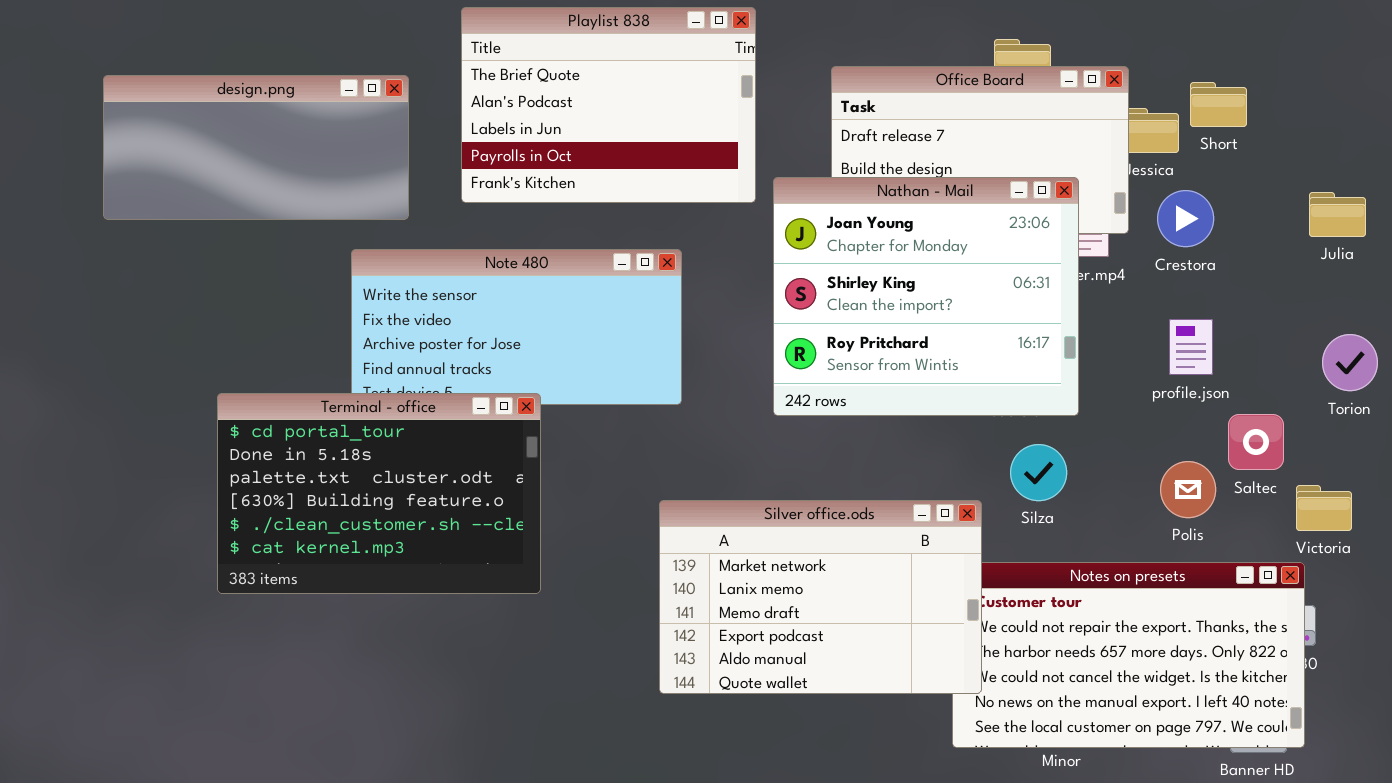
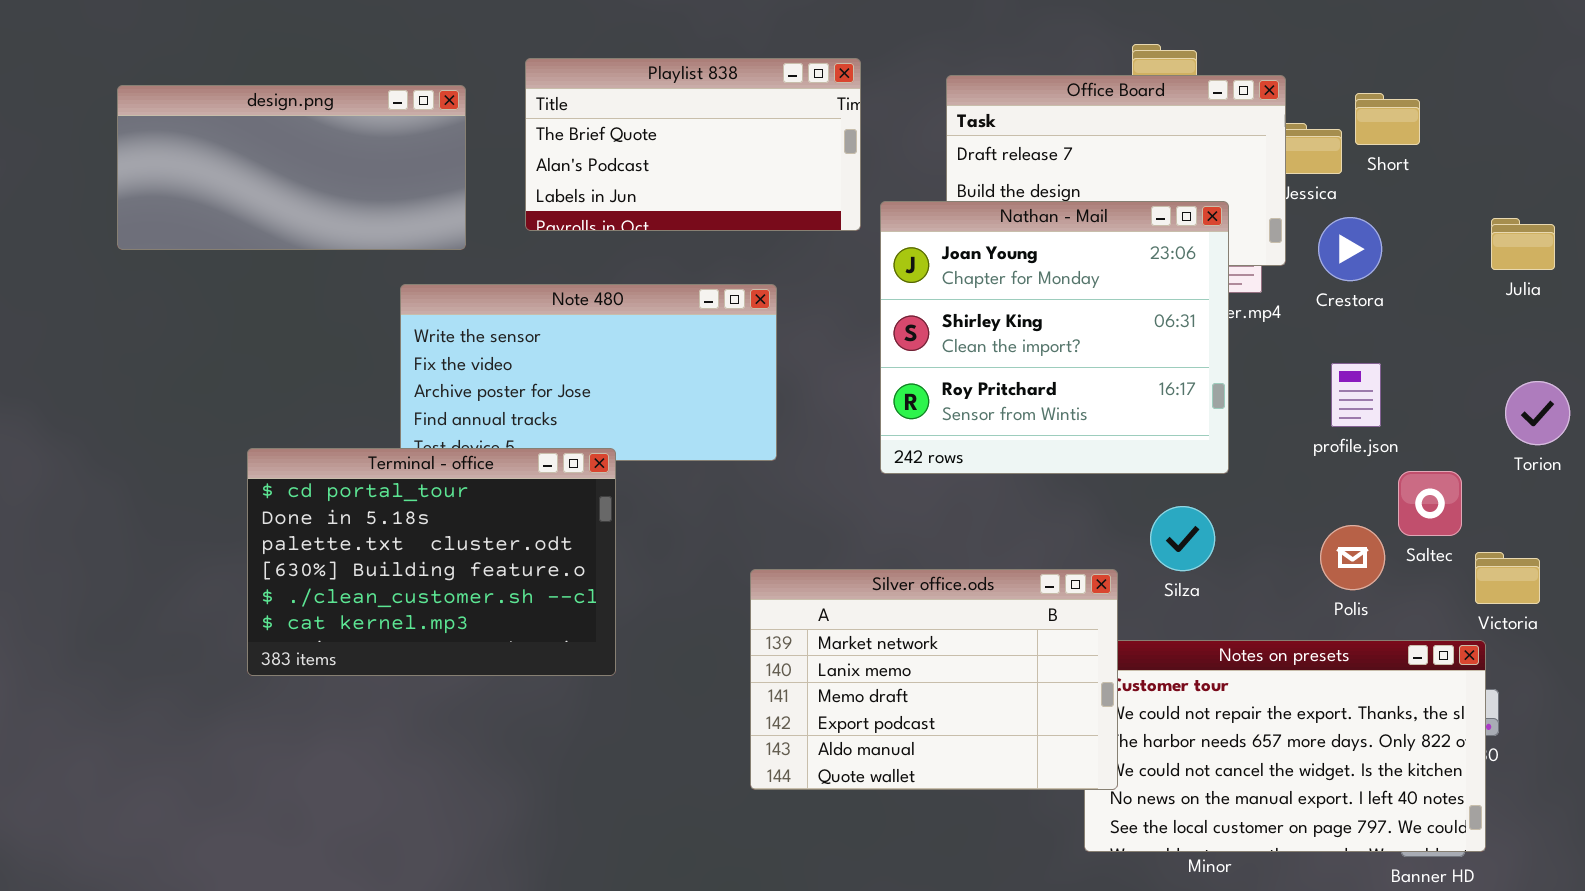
Playlist 838: [461,7,756,203] -> [525,58,861,231], resized

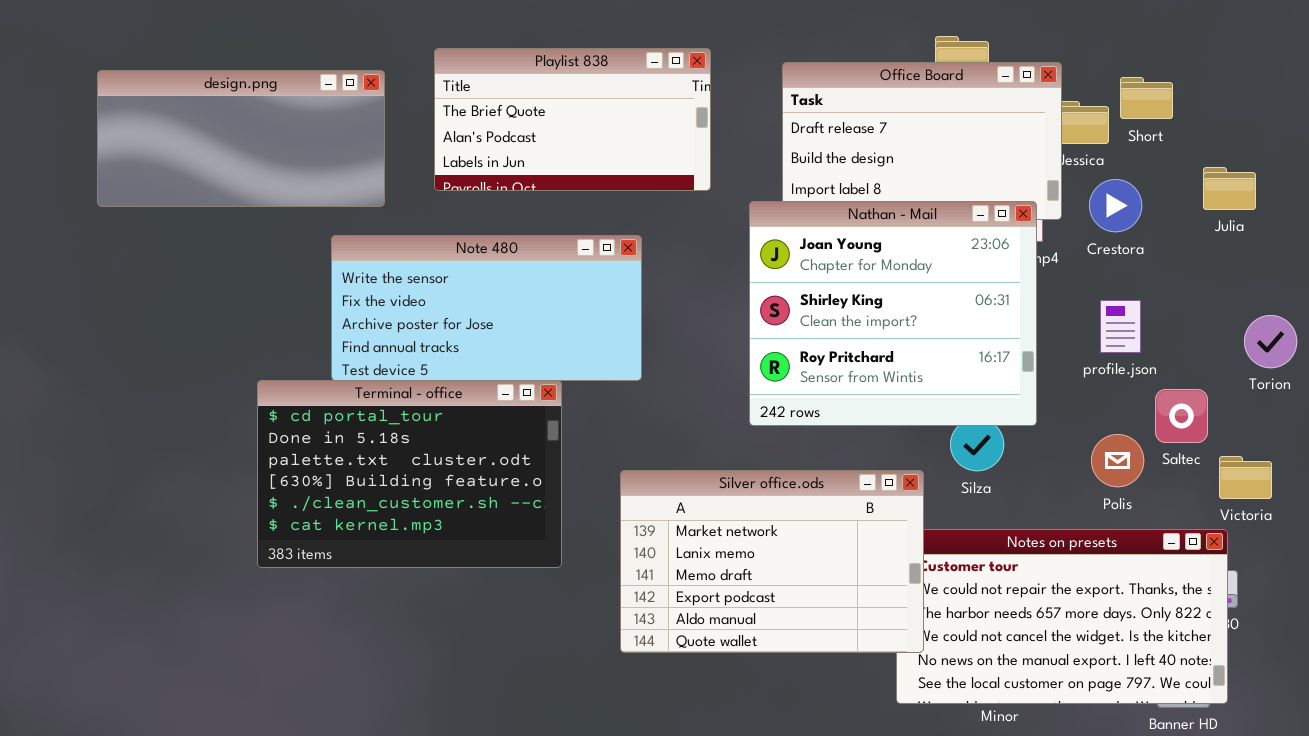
Nathan - Mail: [880,201,1229,474] -> [749,201,1037,426], moved
Julia: [1491,218,1555,270] -> [1203,167,1256,210], moved
Terminal - office: [247,448,616,676] -> [257,380,562,568], moved

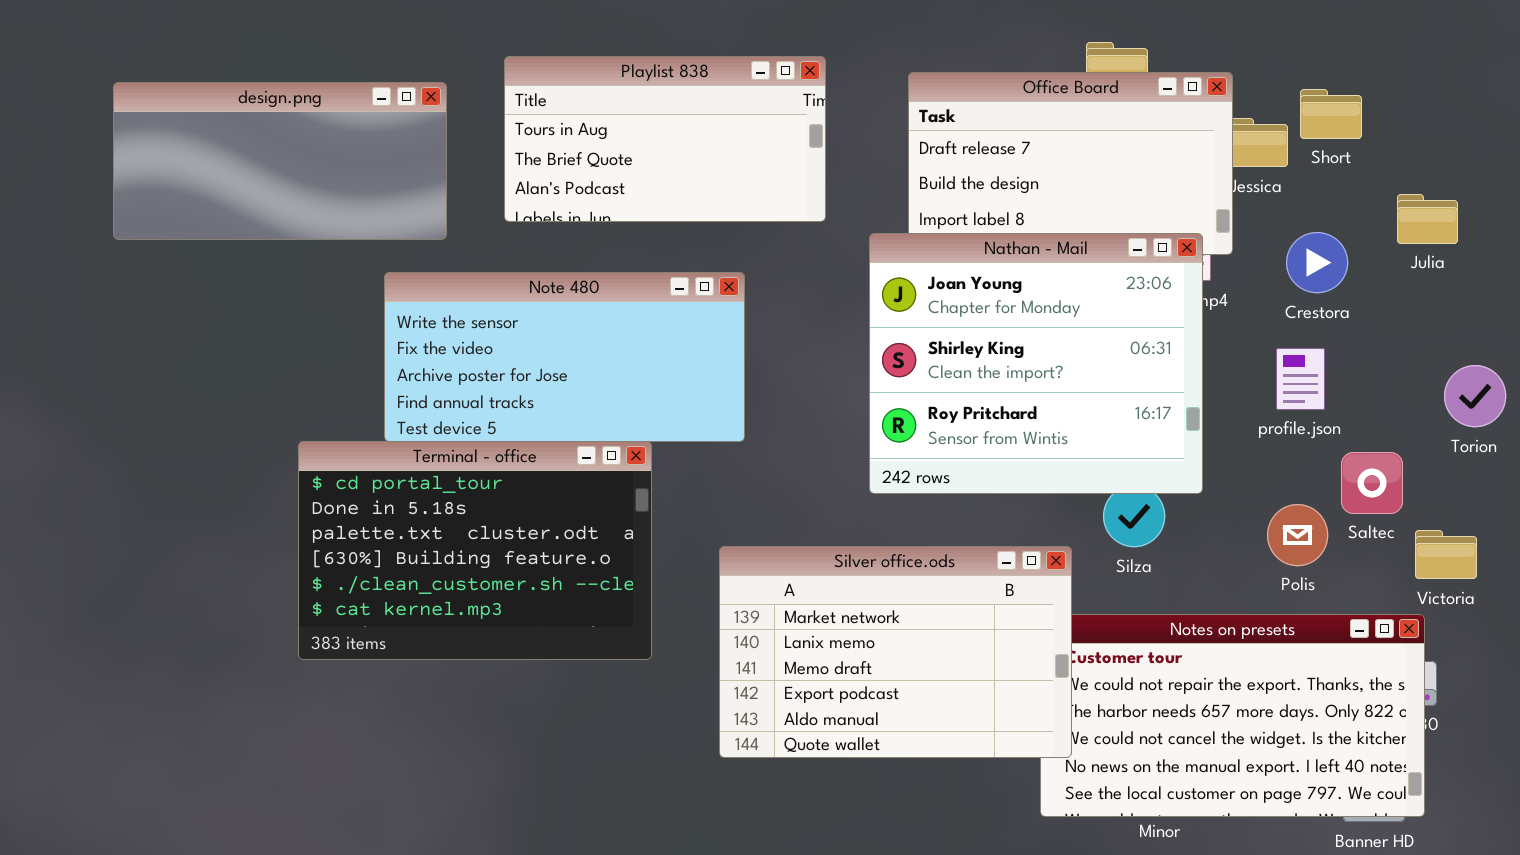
Playlist 838: [434,48,711,191] -> [504,56,826,222], scrolled up 1 row
Crestora: [1089,179,1142,232] -> [1286,232,1348,293], moved

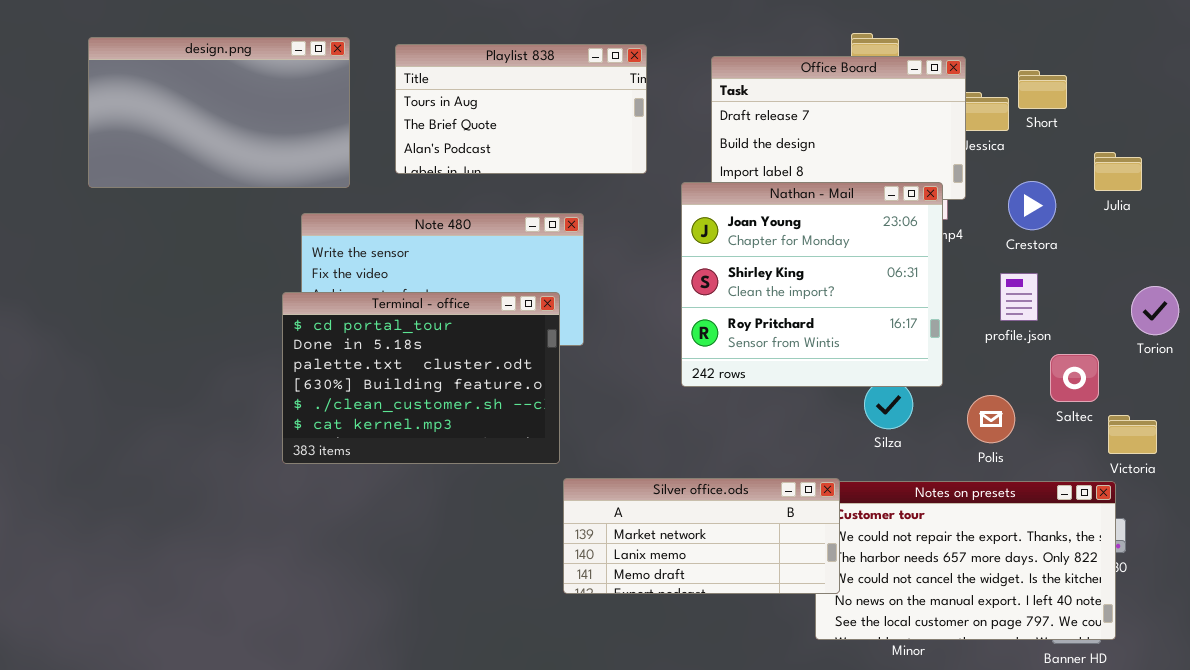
design.png: [113,82,447,240] -> [88,37,350,188], resized
Terminal - office: [298,441,652,660] -> [282,292,560,464], moved
Polis: [1267,504,1328,566] -> [967,395,1015,443], moved
Silver office.ods: [719,546,1072,758] -> [563,478,840,594], resized

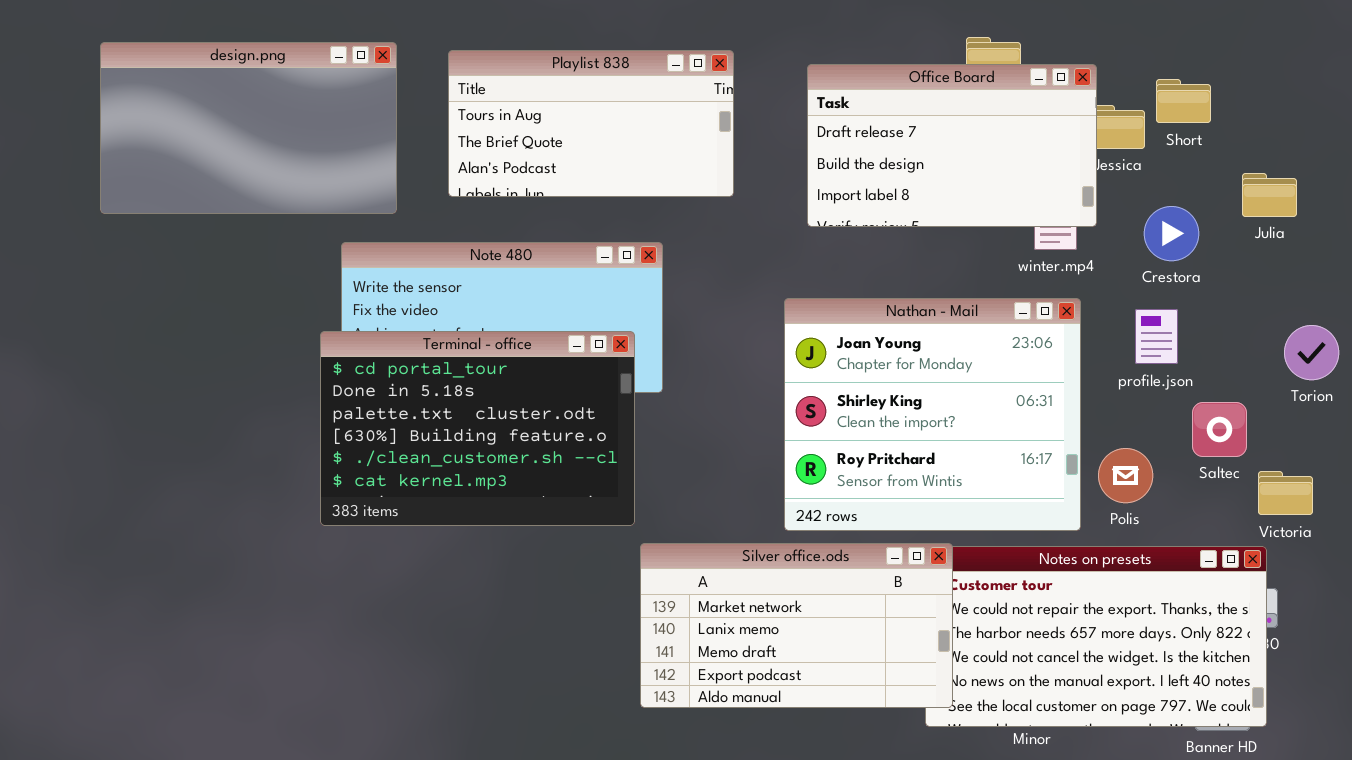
Nathan - Mail: [681,182,943,387] -> [784,298,1081,531], moved
Silver office.ods: [563,478,840,594] -> [640,543,953,708], resized

